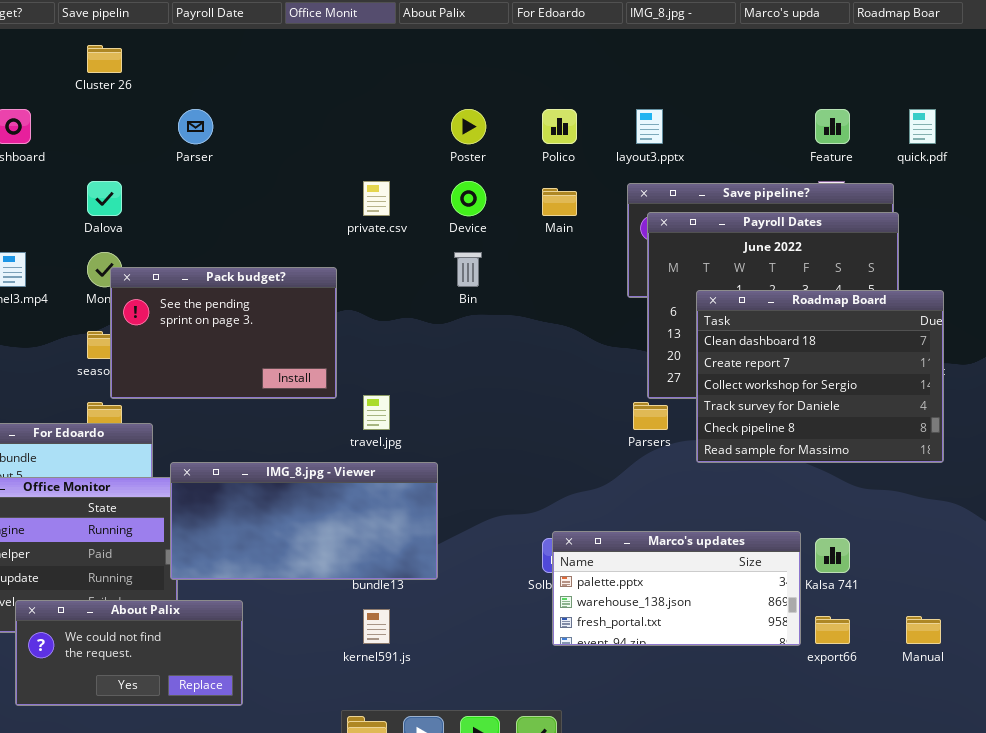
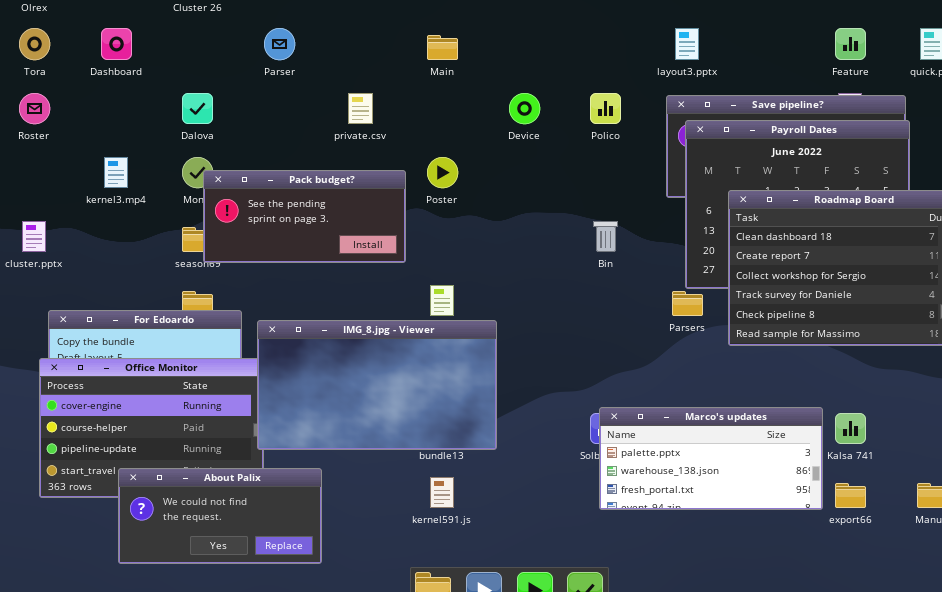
Poster: [451,109,486,144] -> [427,157,458,188], moved
Polico: [542,109,577,144] -> [590,93,621,124], moved
private.csv: [363,181,390,216] -> [348,93,373,124], moved
Main: [542,188,577,216] -> [427,35,458,60], moved
Bin: [454,252,482,287] -> [593,221,618,252], moved
Pack budget?: [110,267,337,399] -> [203,170,406,263], resized
IMG_8.jpg - Viewer: [170,462,438,580] -> [257,320,497,450], resized

